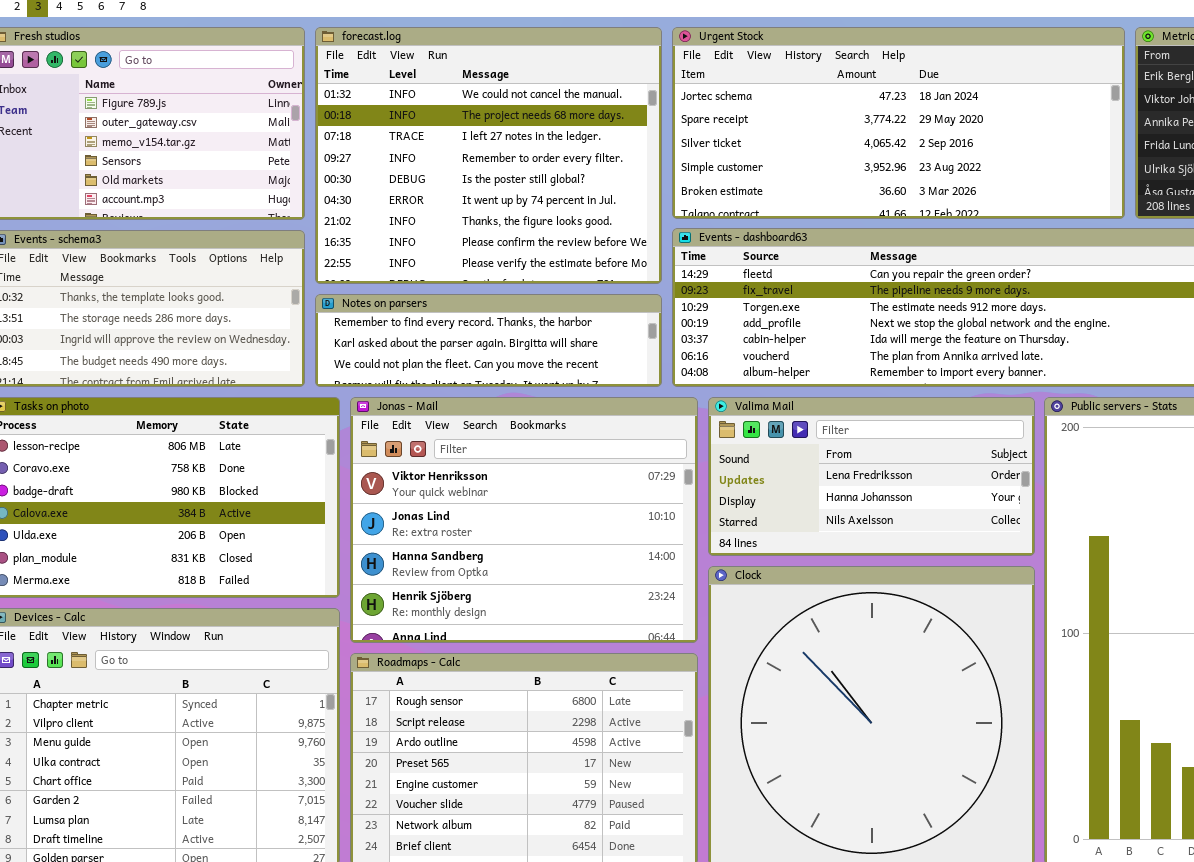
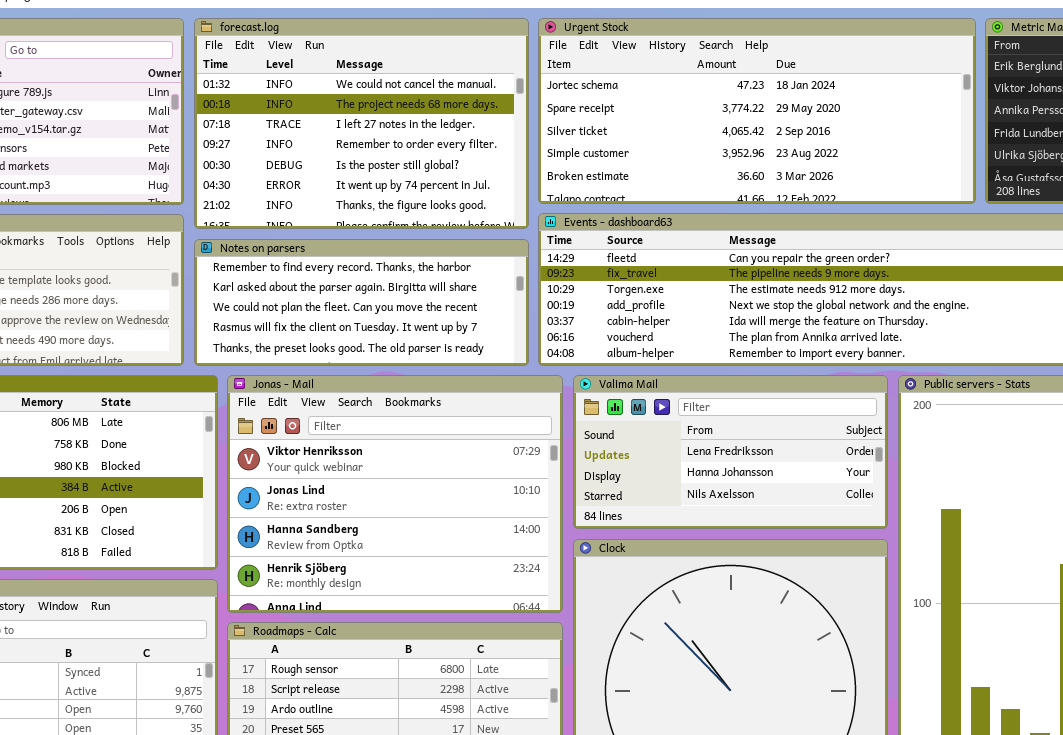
forecast.log: [315,27,662,284] -> [194,18,529,229], resized
Notes on parsers: [315,294,662,387] -> [194,239,529,366], resized

